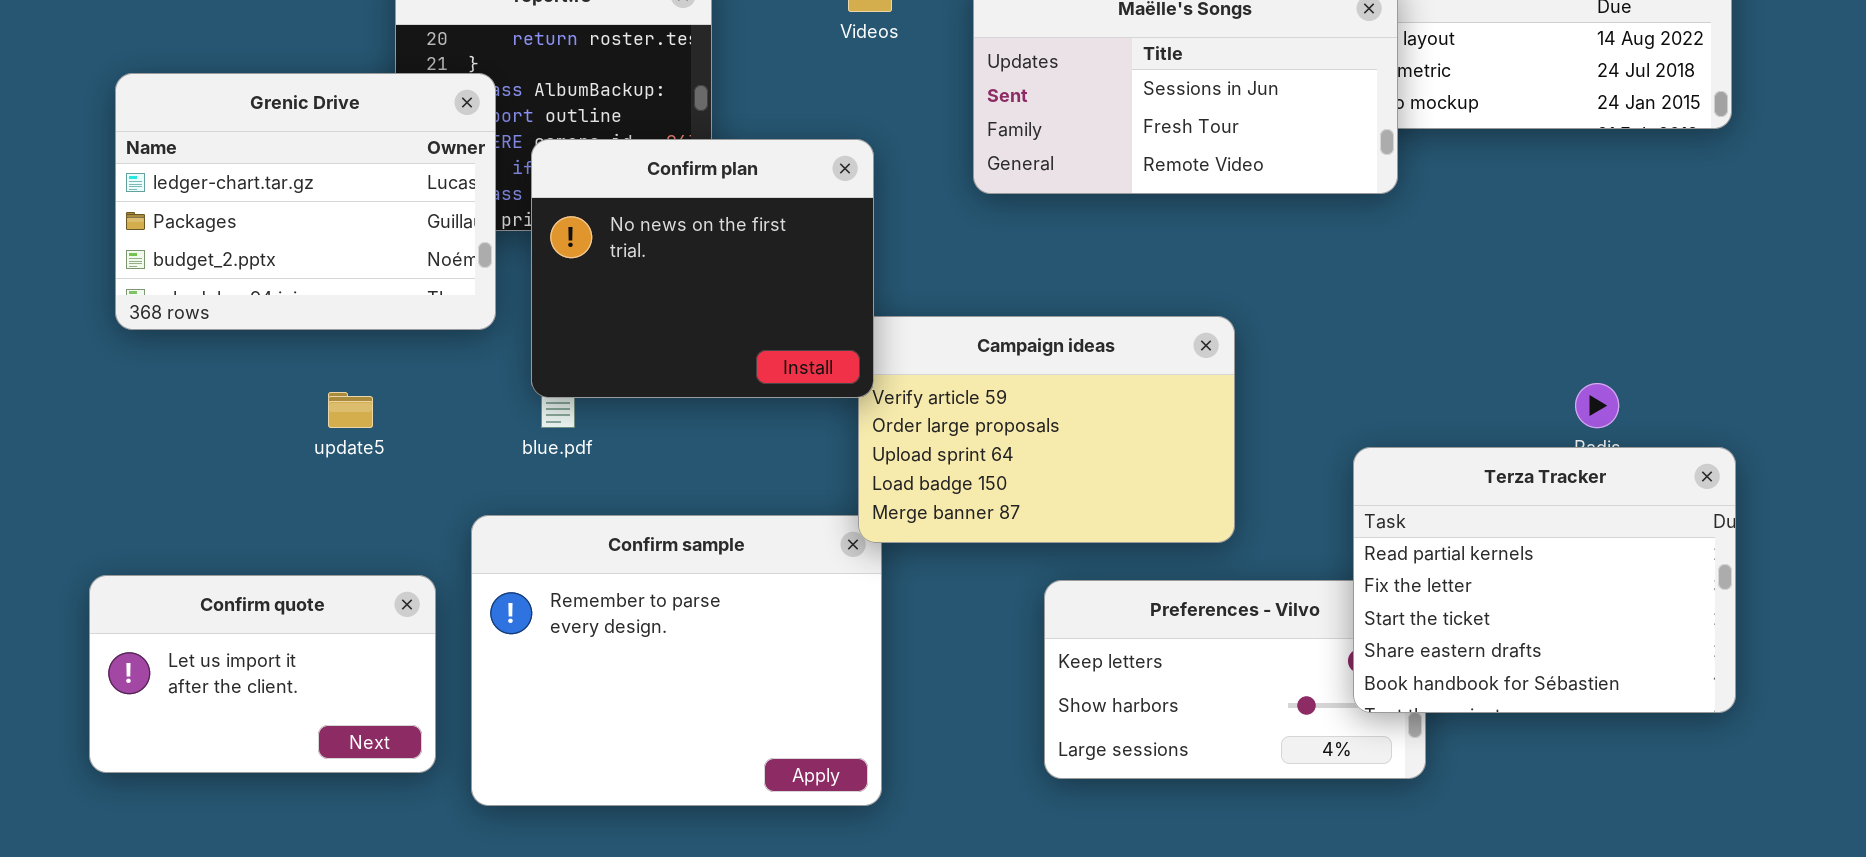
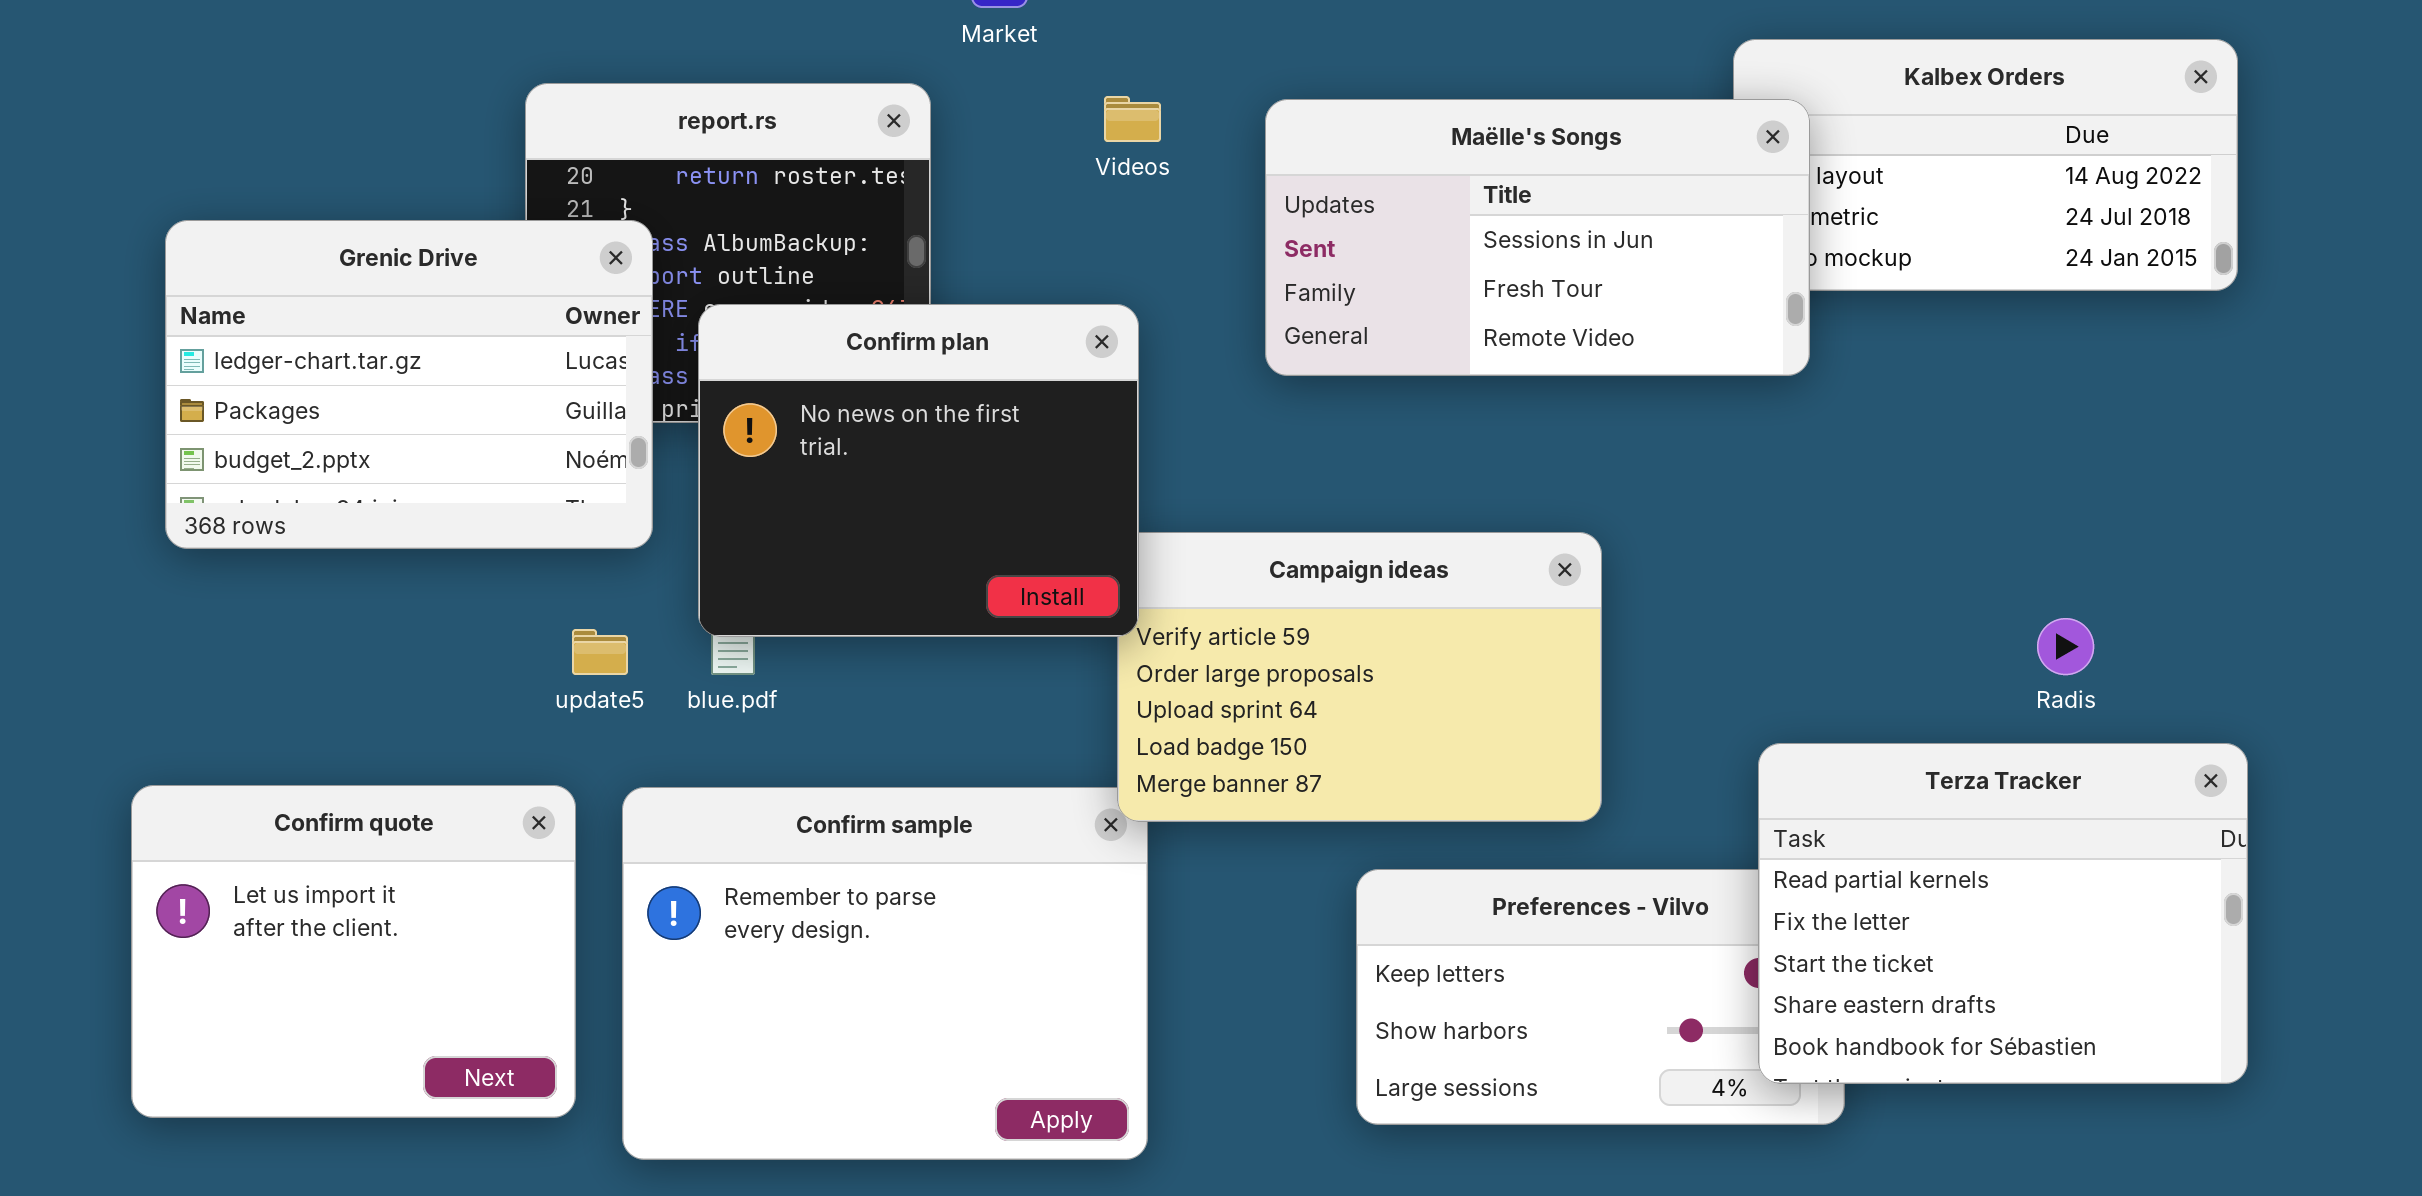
update5: [328,392,373,428] -> [572,629,628,675], moved
Terza Tracker: [1353,447,1736,713] -> [1758,743,2248,1084], moved
Confirm quote: [89,575,436,773] -> [131,785,576,1118], resized

